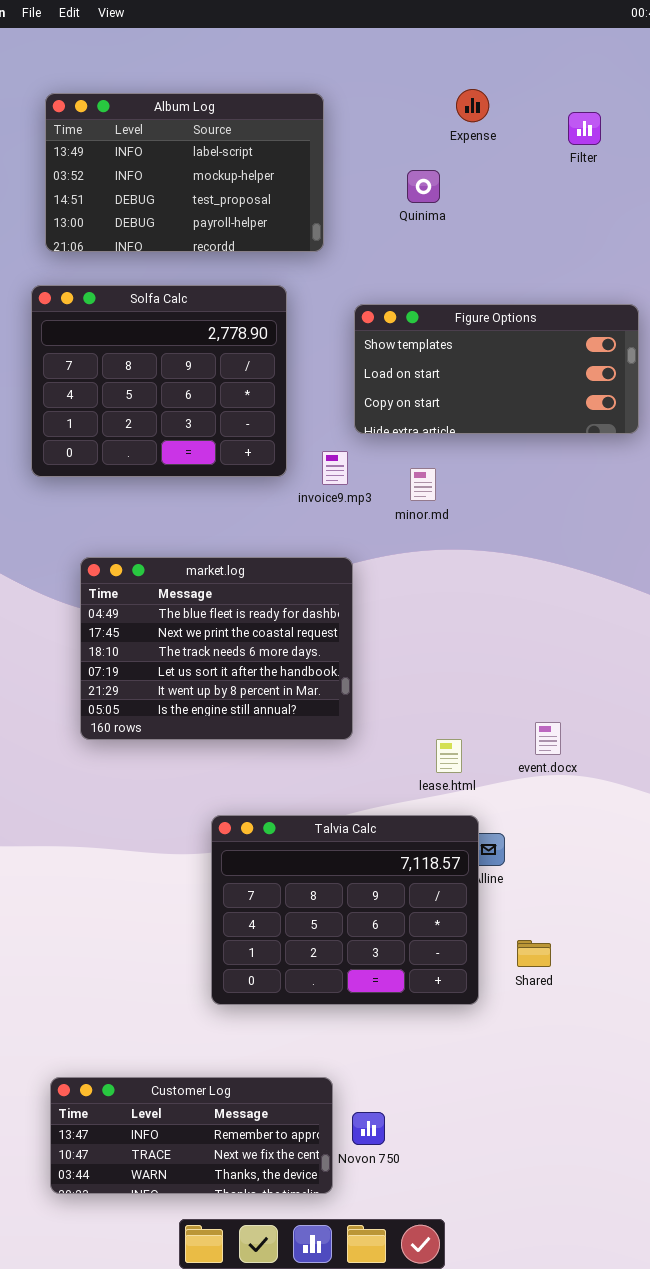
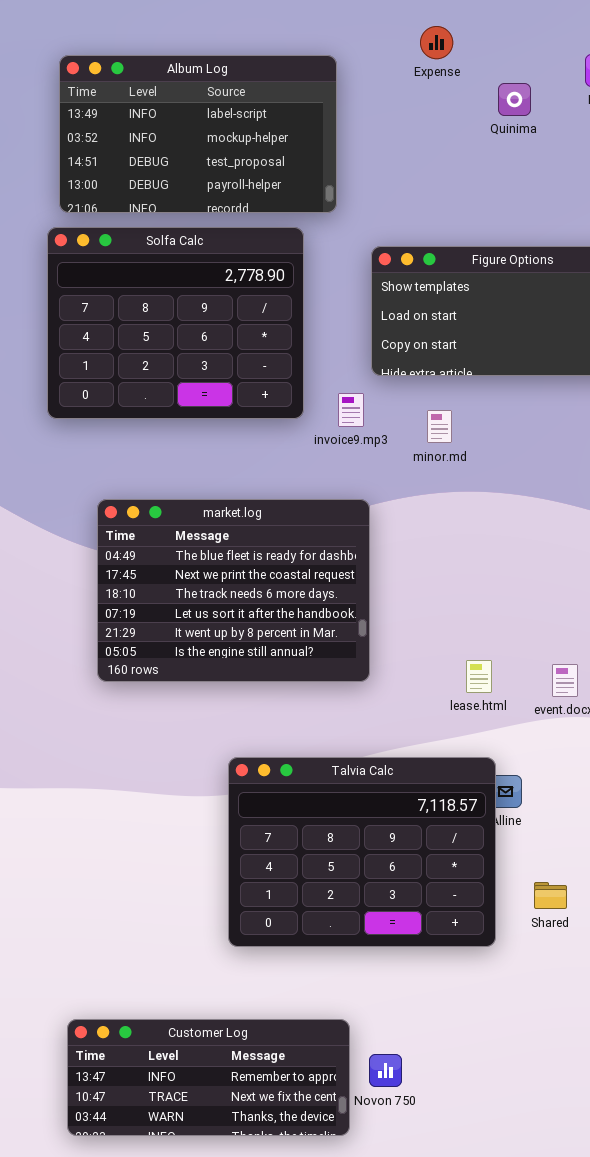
Expense: [456,89,489,122] -> [420,26,453,59], moved
Album Log: [45,93,324,252] -> [59,55,337,213], moved
Quinima: [407,170,440,203] -> [498,83,531,116], moved
lease.html: [436,739,462,773] -> [466,660,492,693], moved

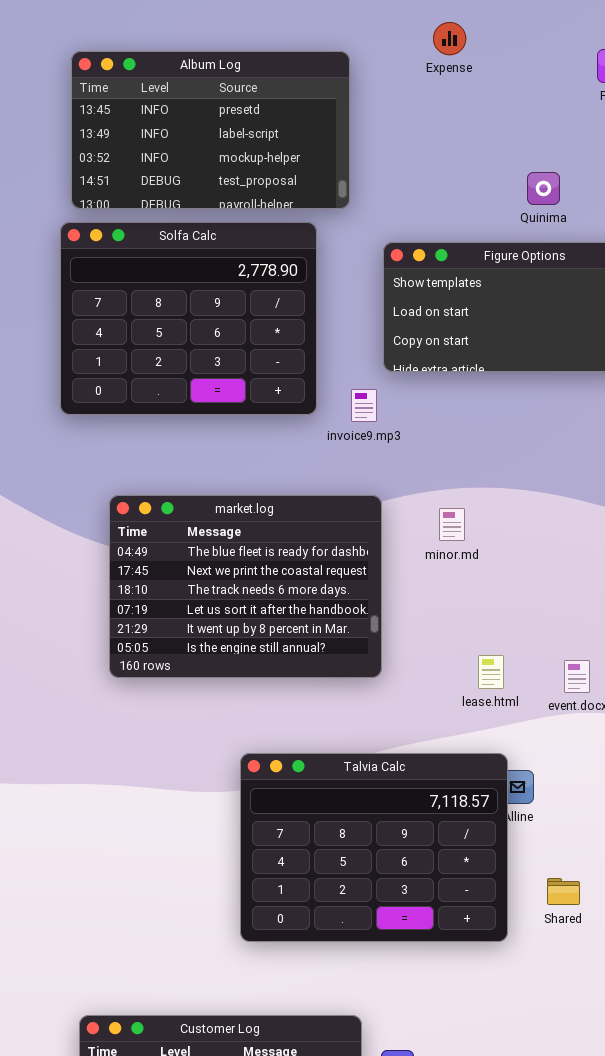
Album Log: [59,55,337,213] -> [71,51,350,209], scrolled up 1 row
Quinima: [498,83,531,116] -> [527,172,560,205], moved
minor.md: [427,410,452,443] -> [439,508,465,541], moved

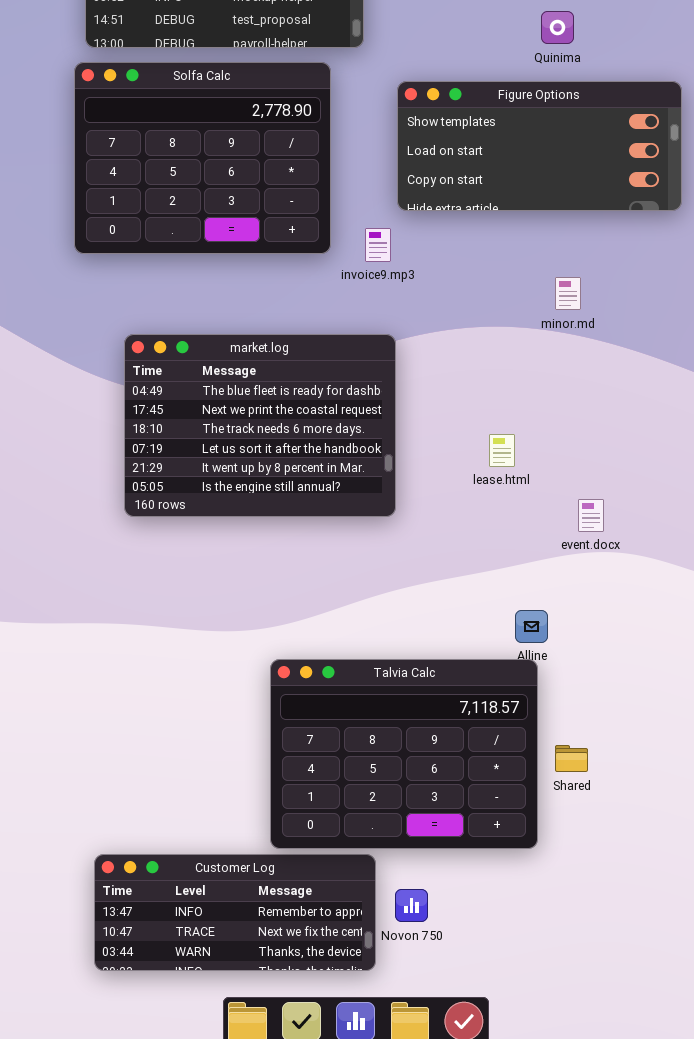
minor.md: [439,508,465,541] -> [555,277,581,310], moved
lease.html: [478,655,504,689] -> [489,434,515,467], moved
Talvia Calc: [240,753,508,942] -> [270,659,538,849], moved
Shared: [547,878,580,905] -> [555,745,588,772], moved

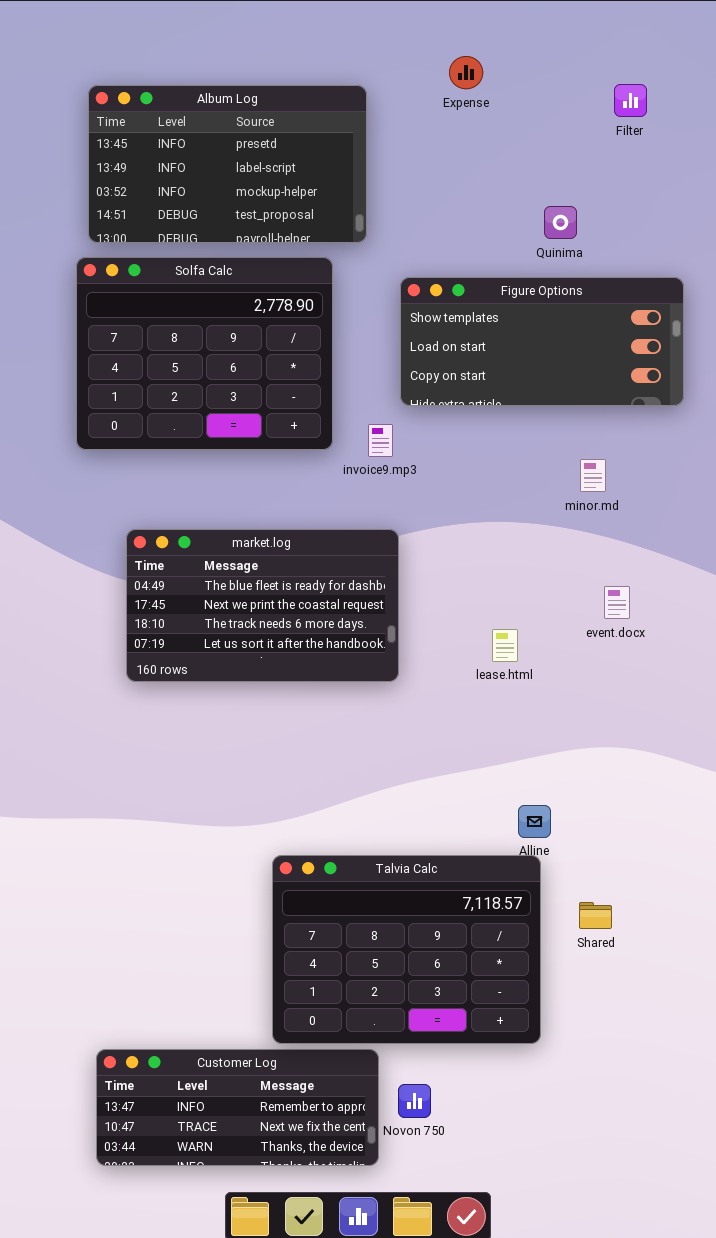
minor.md: [555,277,581,310] -> [580,459,606,492], moved
market.log: [124,334,396,517] -> [126,529,399,682], resized
event.docx: [578,499,604,532] -> [604,586,630,619], moved
Shared: [555,745,588,772] -> [579,902,612,929], moved

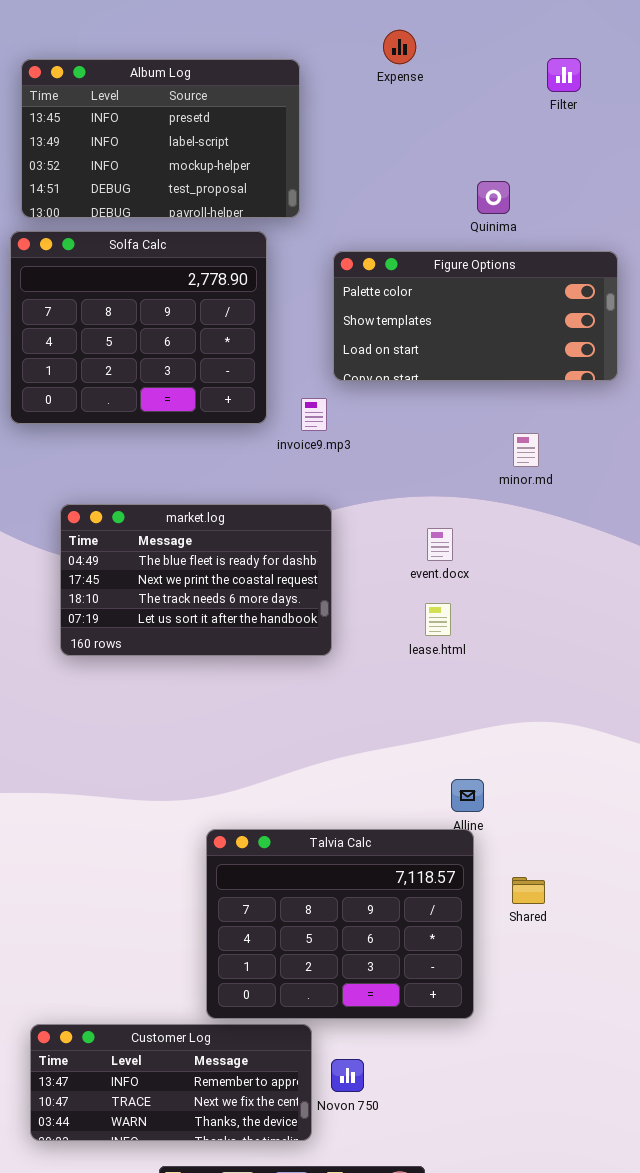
Figure Options: [400,277,684,406] -> [333,251,618,381], scrolled up 1 row
event.docx: [604,586,630,619] -> [427,528,453,561], moved

